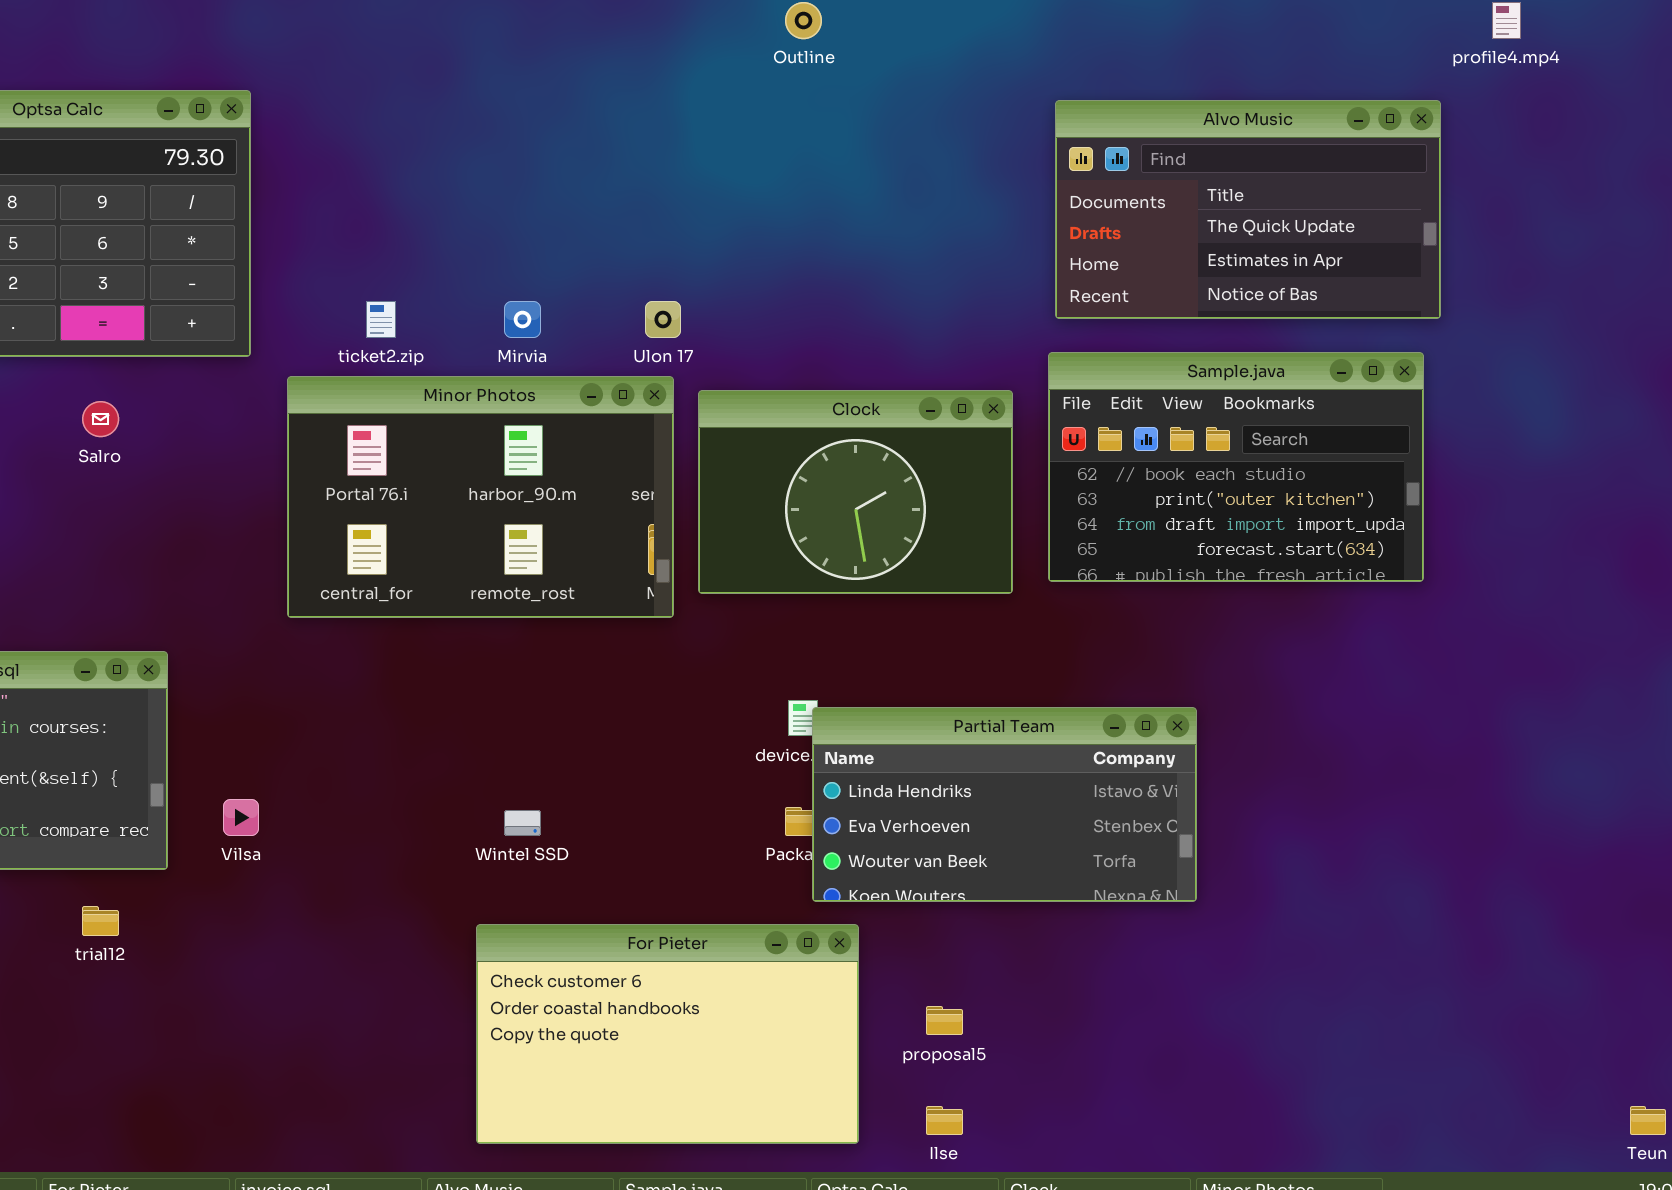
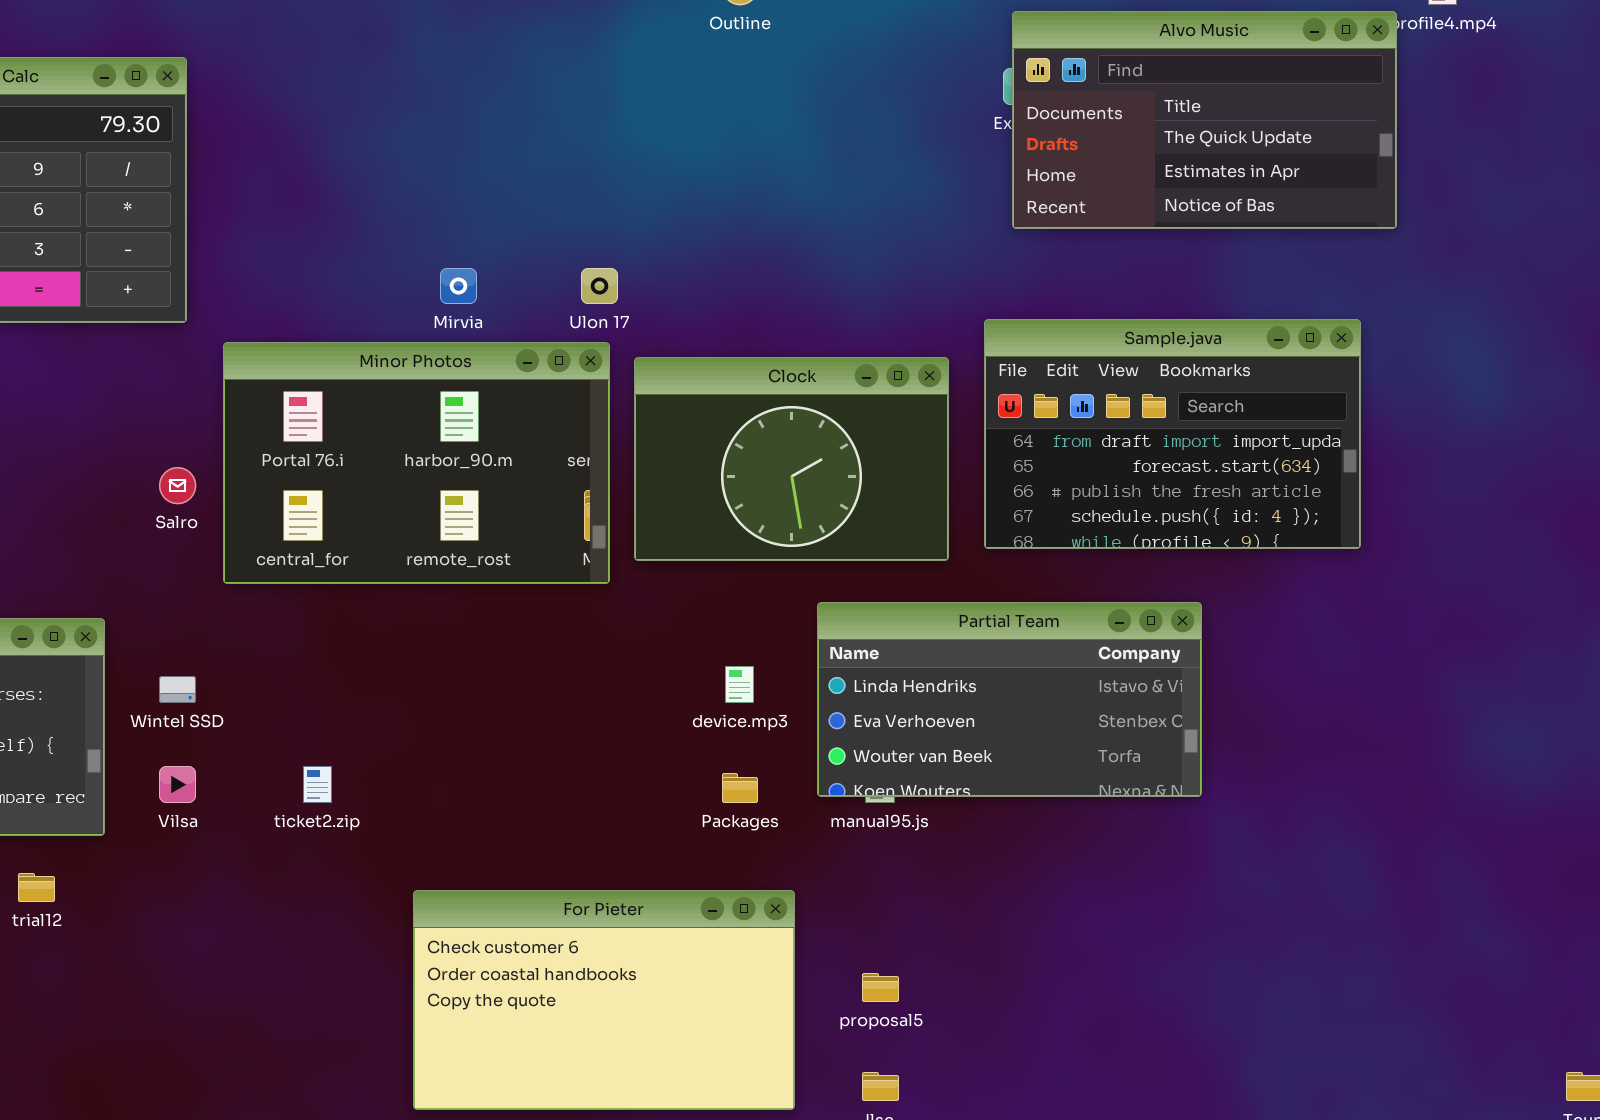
Alvo Music: [1055,100,1441,319] -> [1012,11,1397,229], moved
ticket2.zip: [366,301,396,338] -> [303,766,332,803], moved
Sample.java: [1048,352,1424,582] -> [984,319,1361,549], scrolled down 2 rows
Salro: [82,401,119,437] -> [159,467,196,504], moved
Partial Team: [812,707,1197,902] -> [817,602,1202,797], moved
Wintel SSD: [504,810,541,836] -> [159,676,196,703], moved

